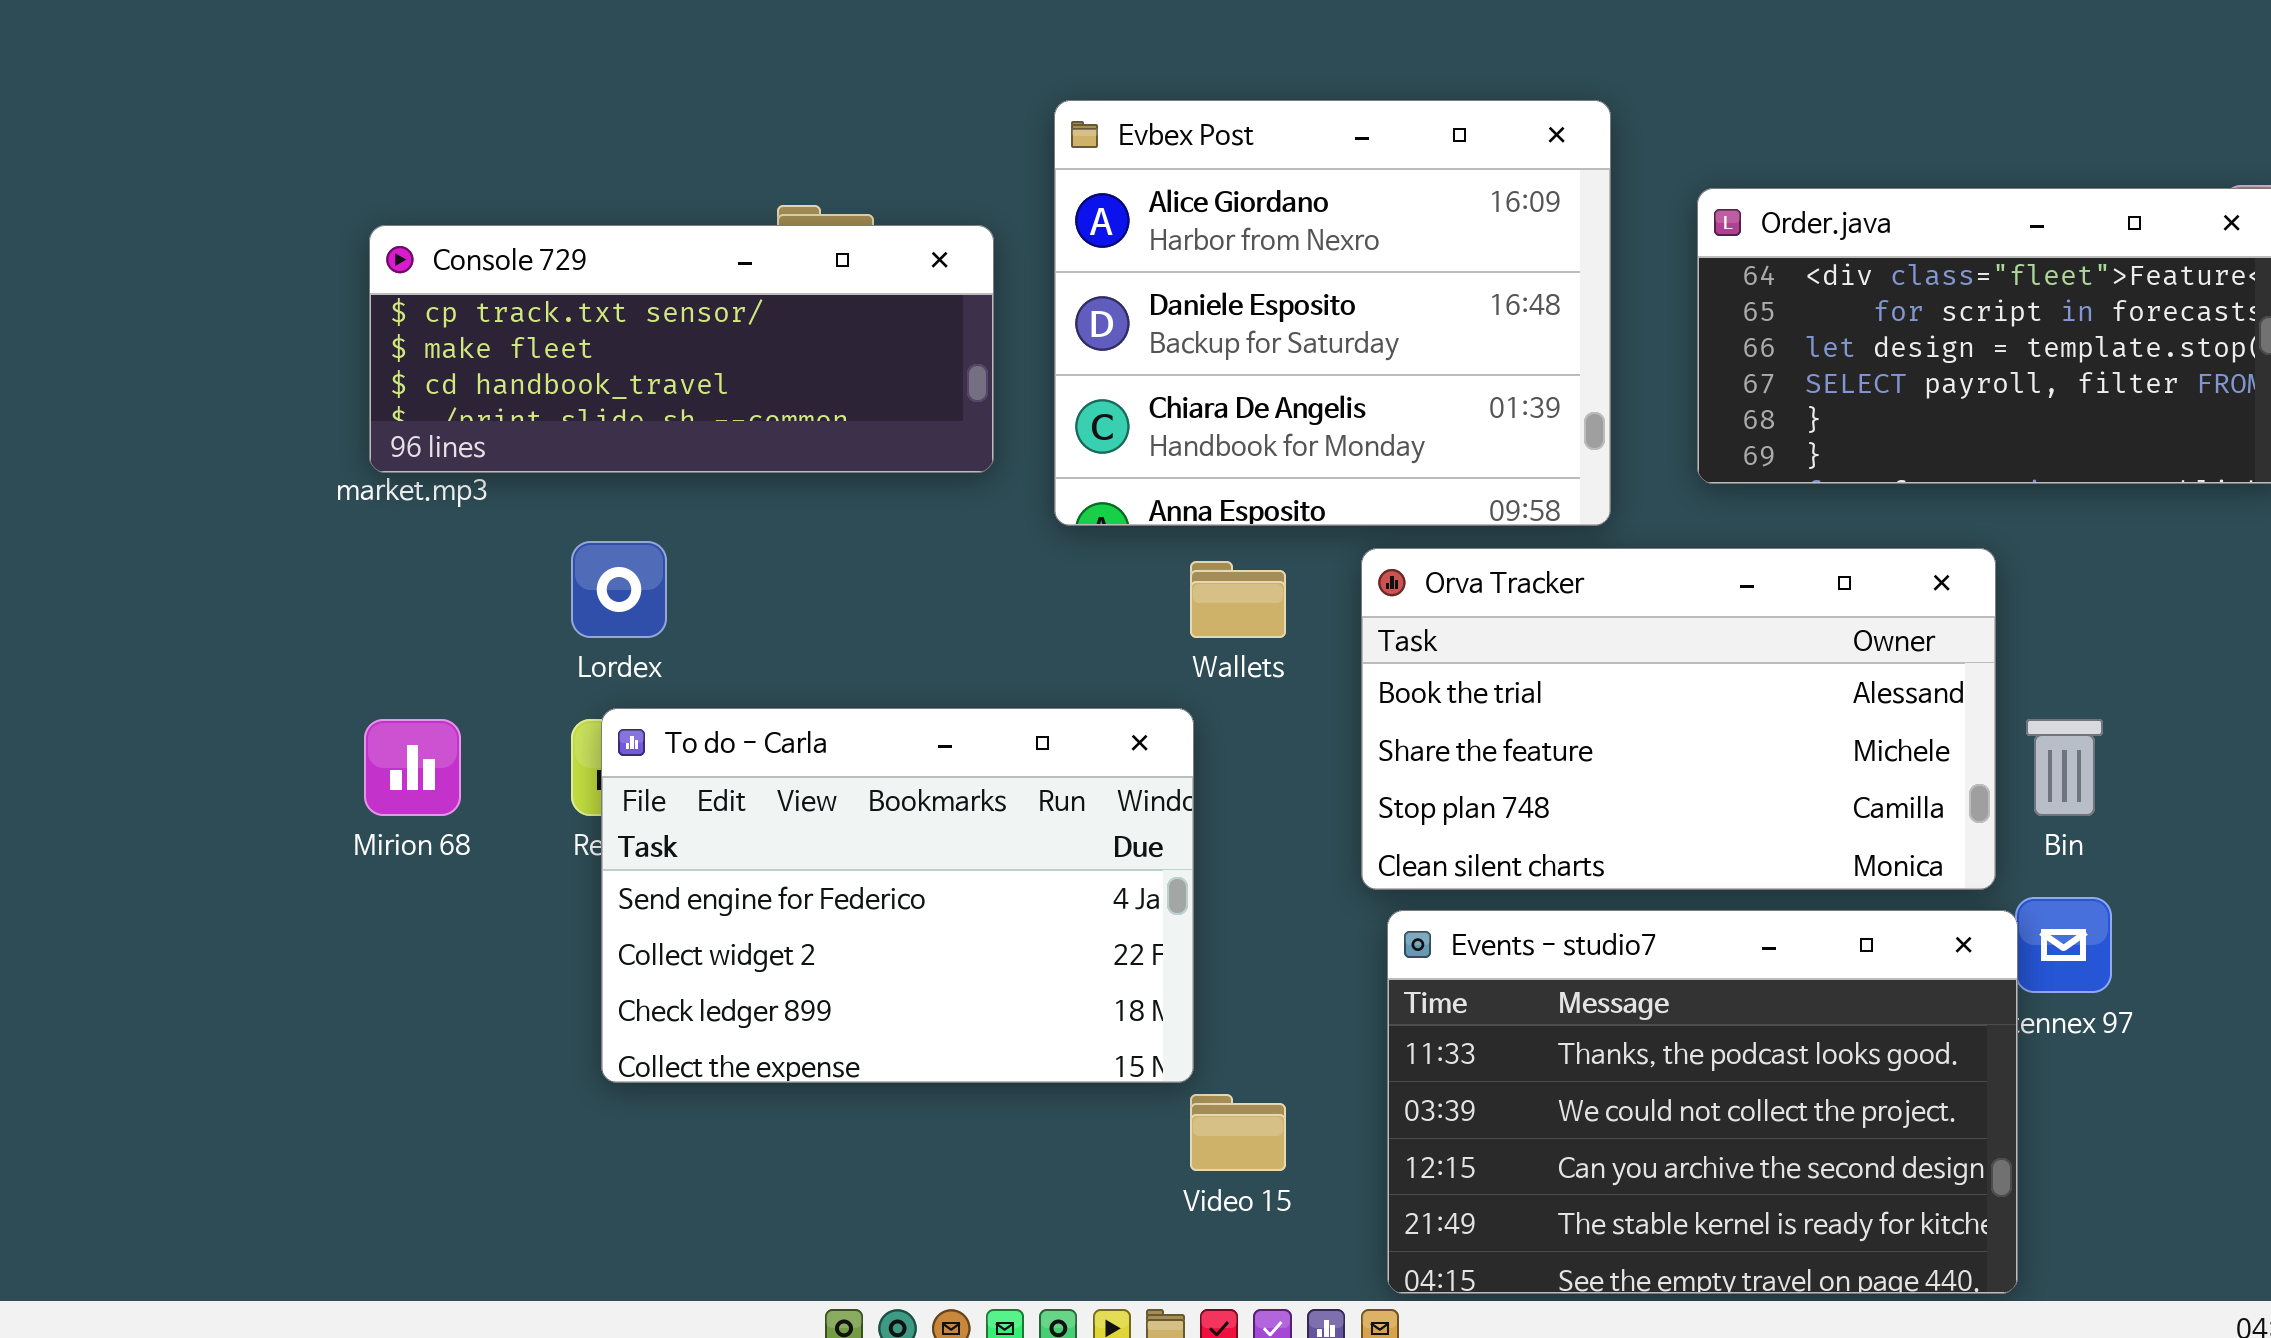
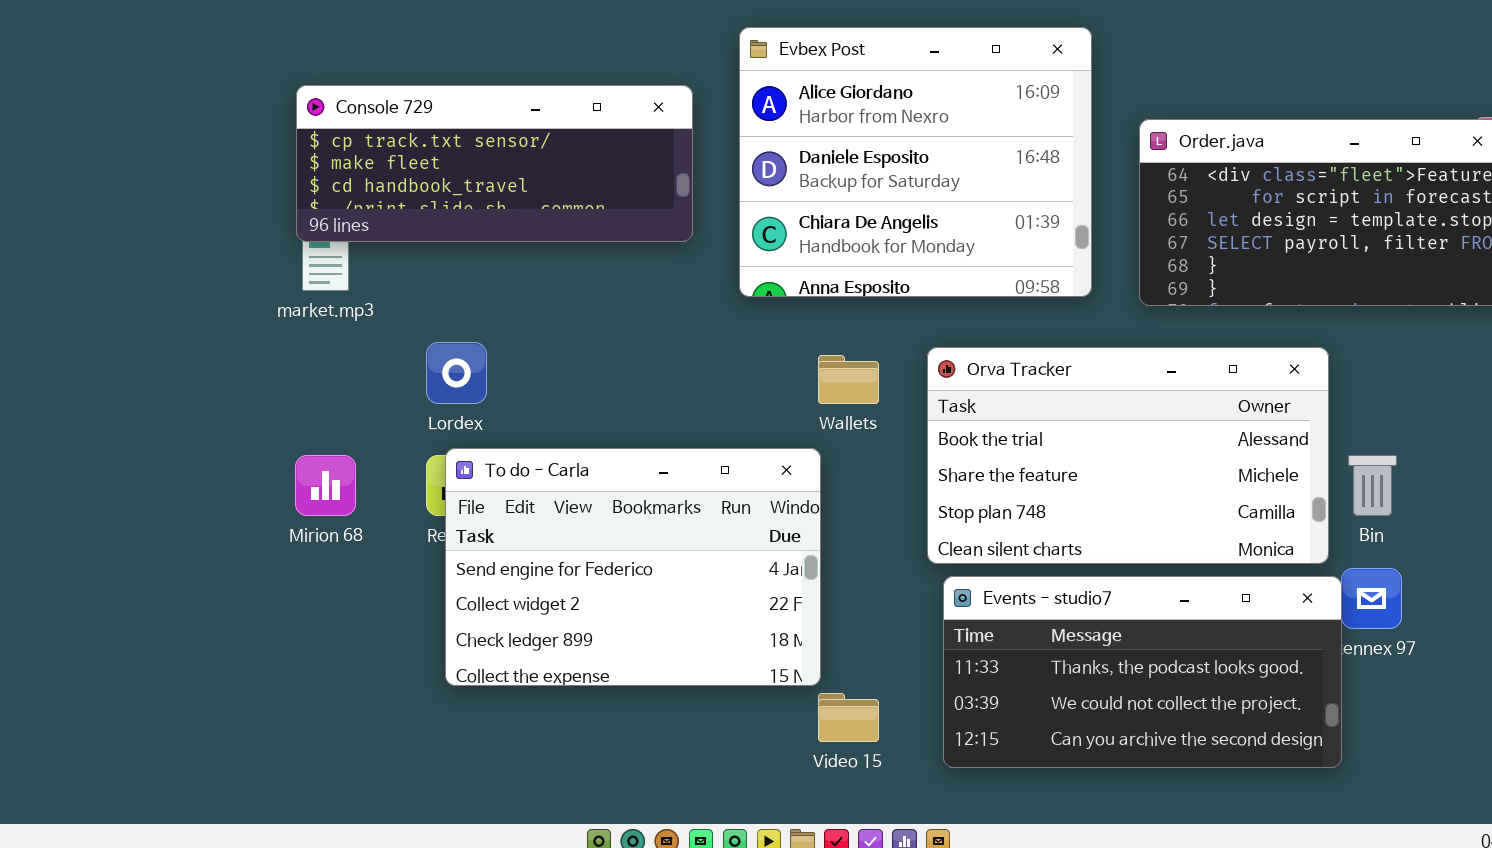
Evbex Post: [1054,100,1611,526] -> [739,27,1092,297], moved
Console 729: [369,225,994,473] -> [296,85,693,242], moved
Events - studio7: [1387,910,2018,1294] -> [943,576,1342,768], resized

